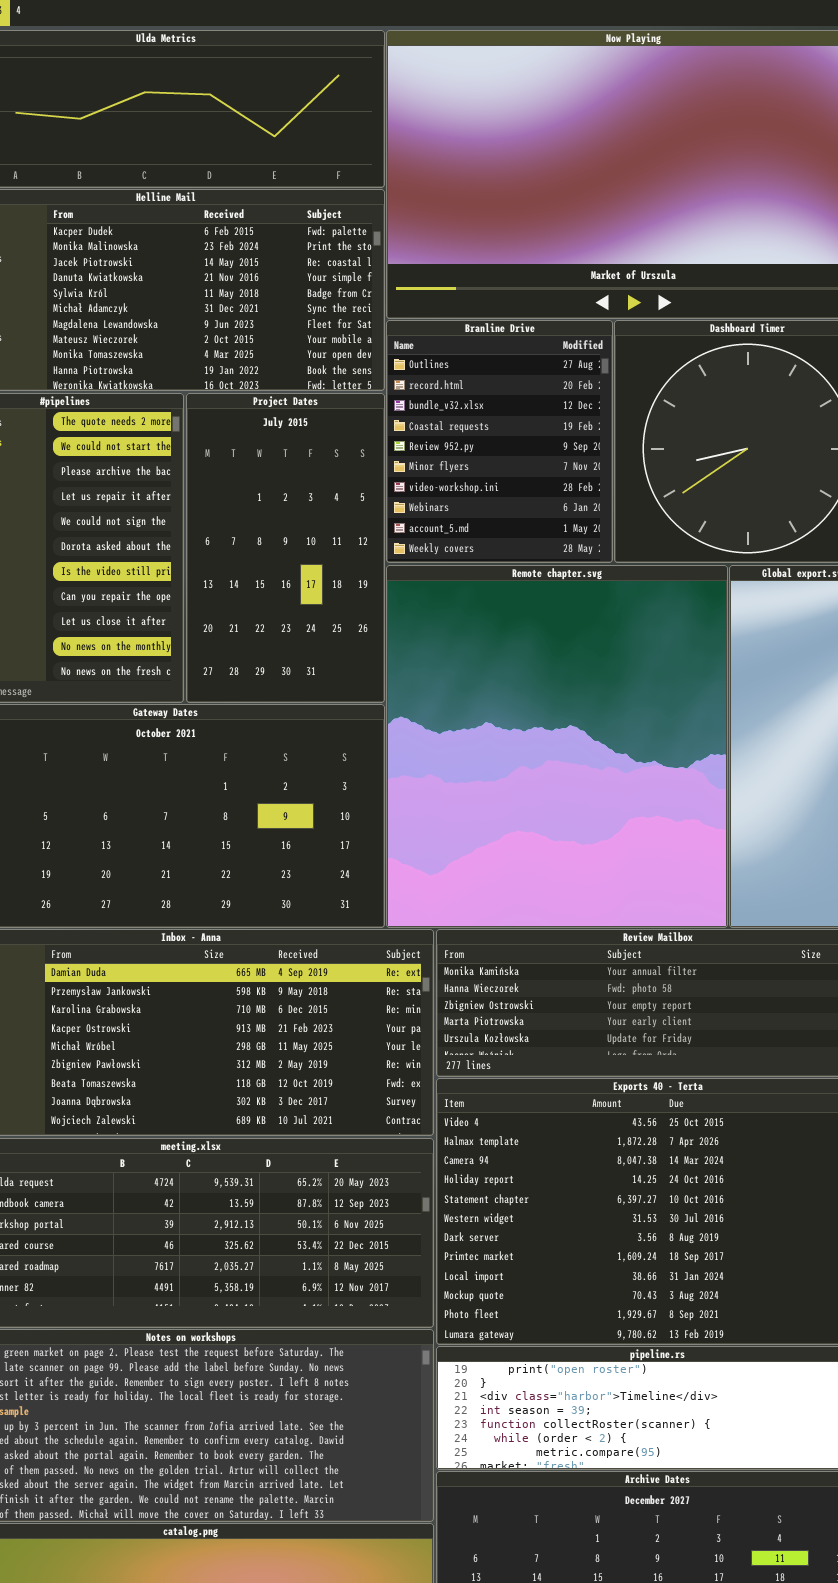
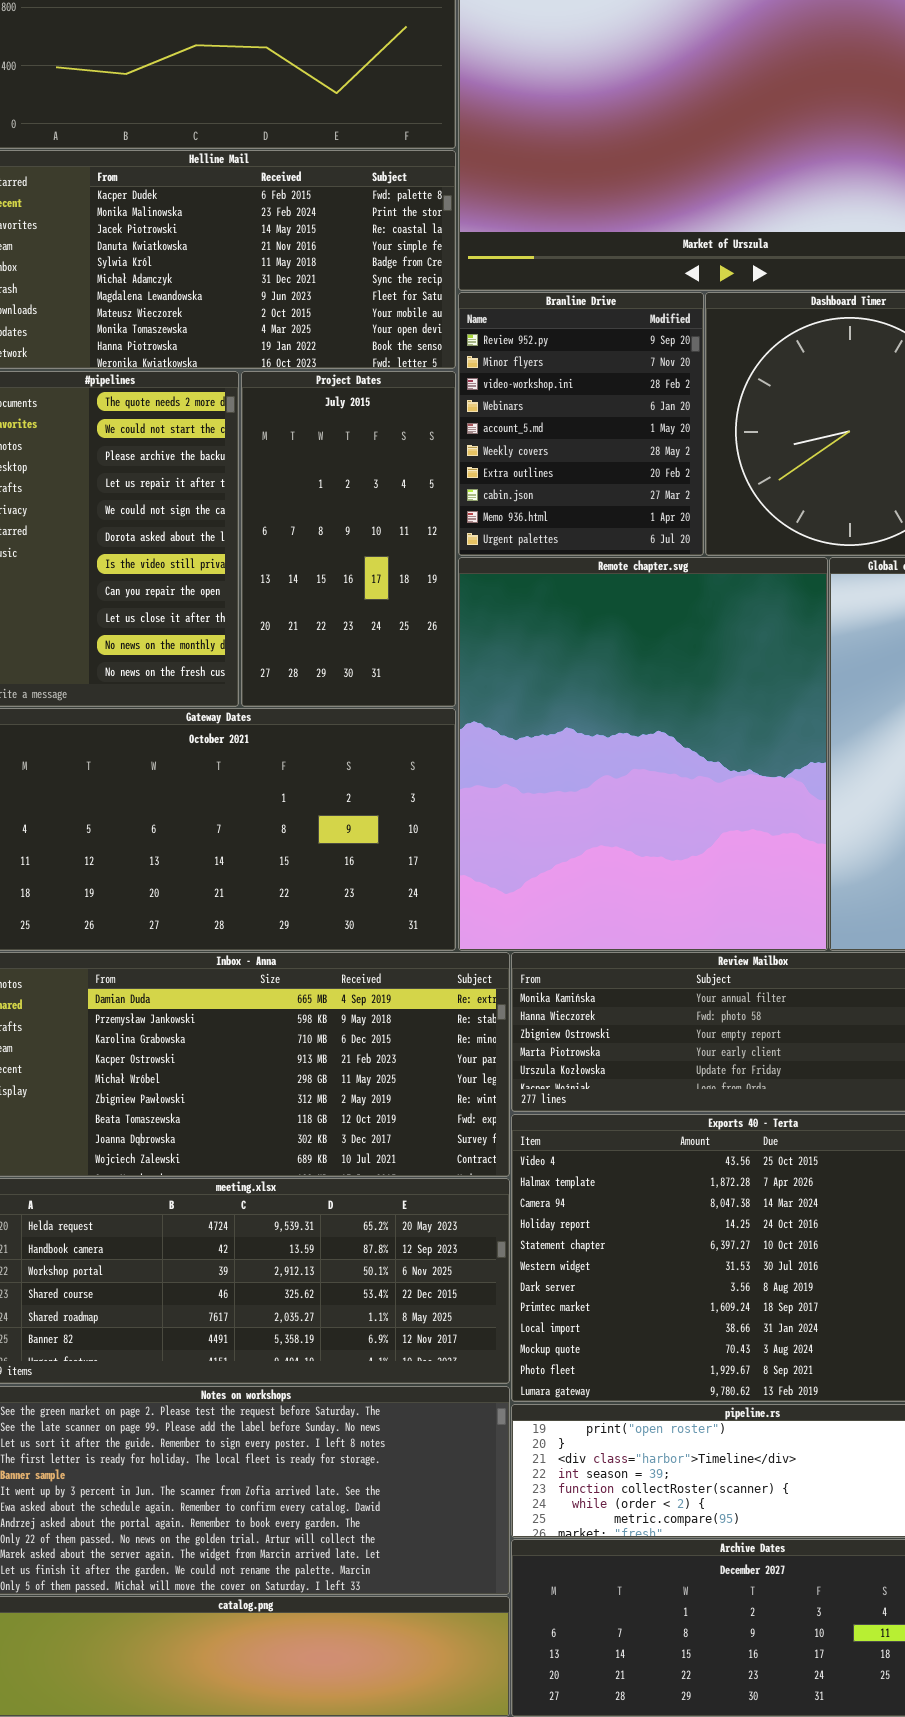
Branline Drive: [386,320,613,563] -> [458,292,704,556], scrolled down 4 rows

